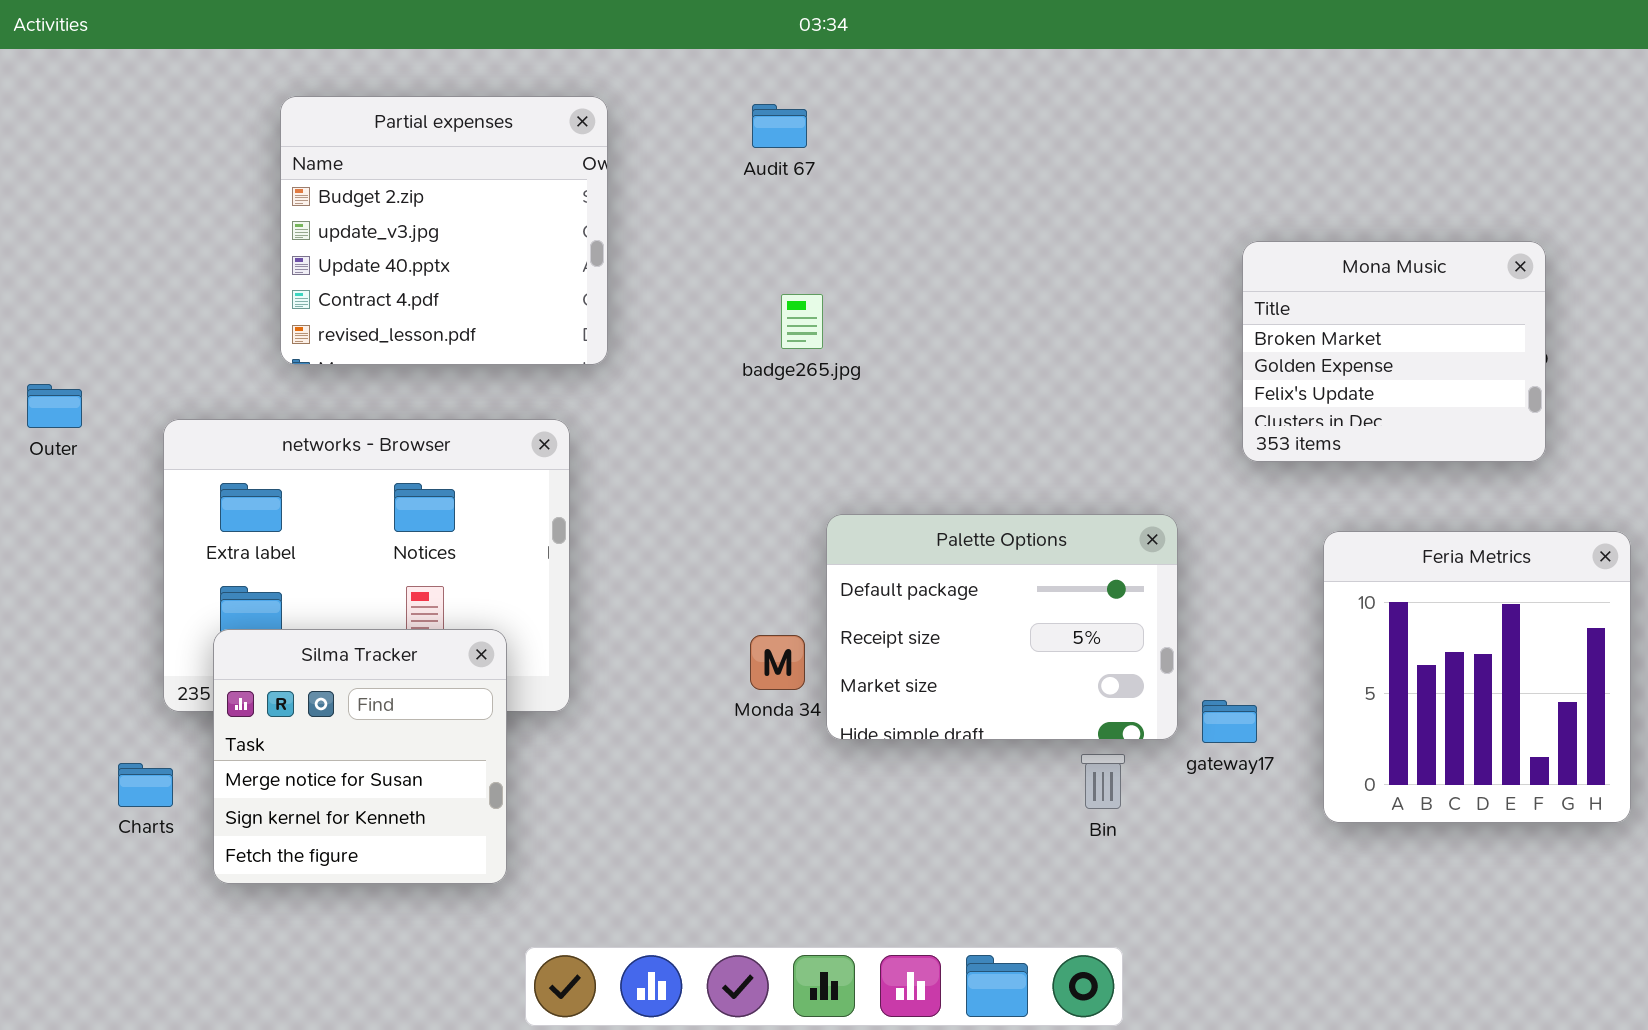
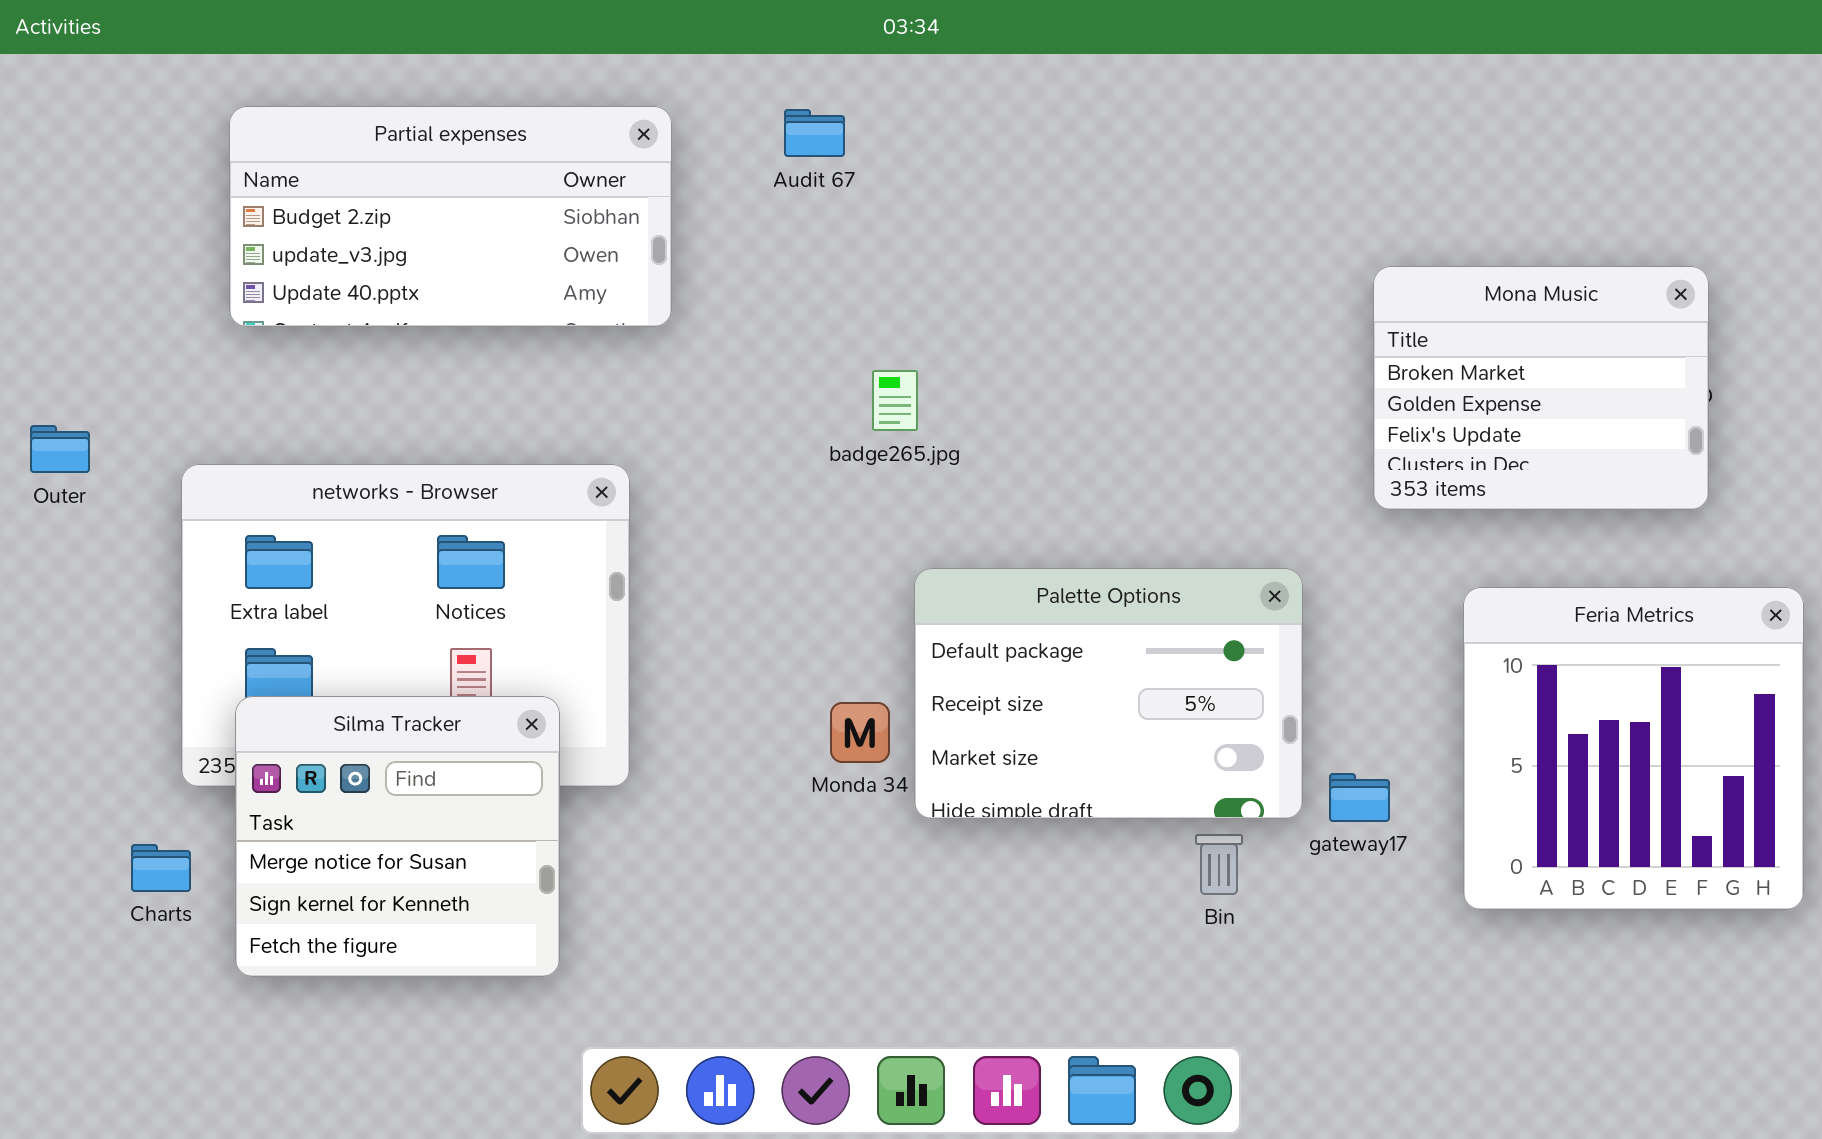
Partial expenses: [280,96,608,365] -> [229,106,672,327], resized
Audit 67: [752,104,807,148] -> [784,109,845,157], moved
badge265.jpg: [781,294,823,349] -> [872,370,918,431], moved

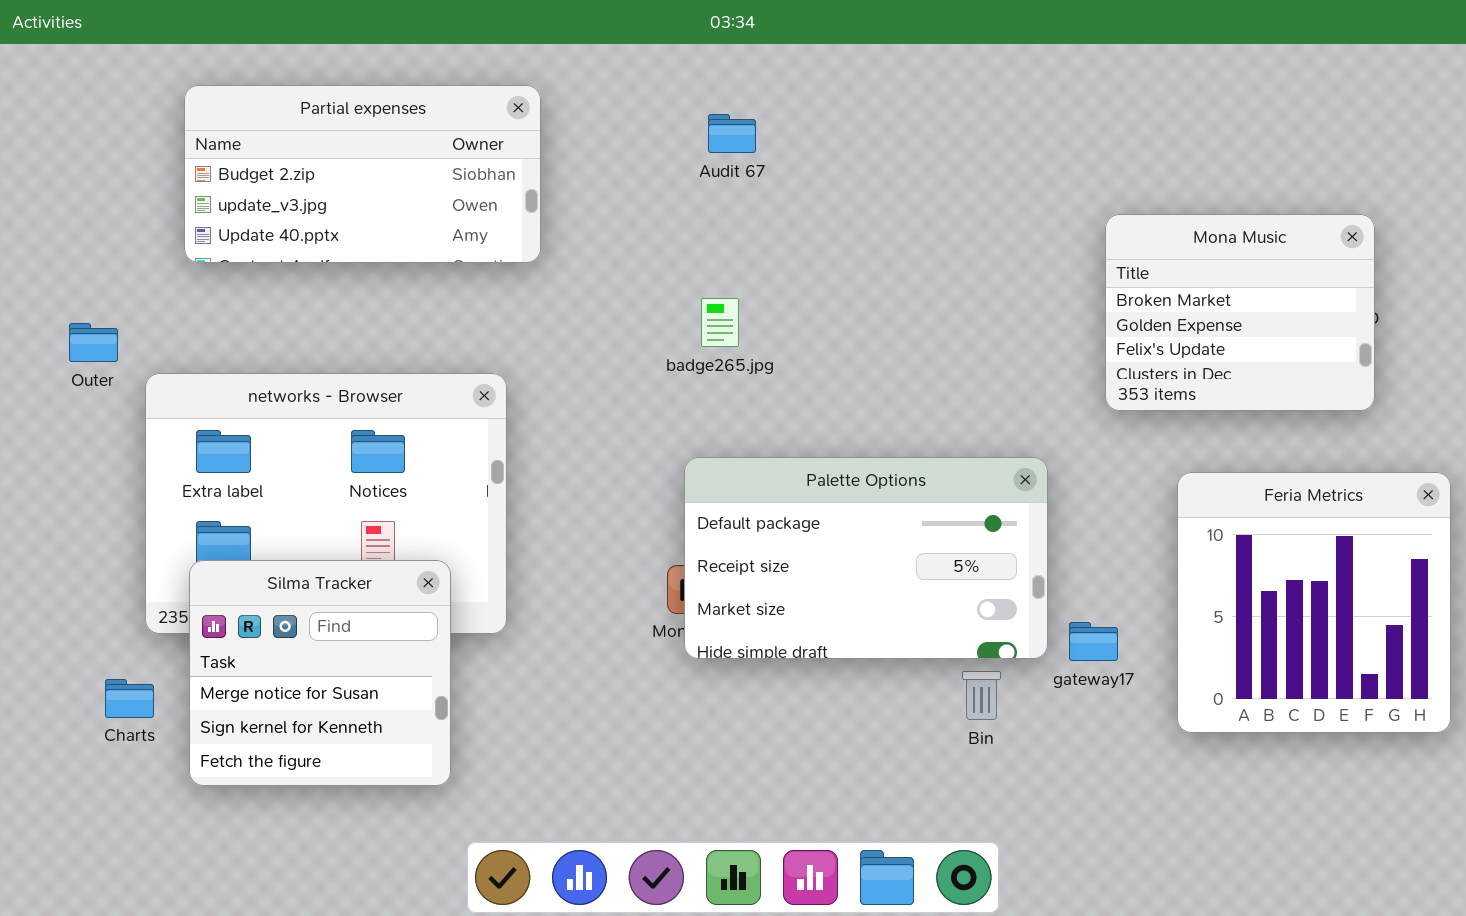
Audit 67: [784,109,845,157] -> [708,114,756,153], moved
Outer: [30,425,90,473] -> [69,323,118,362], moved
Palette Options: [914,568,1303,819] -> [684,457,1048,659], resized

